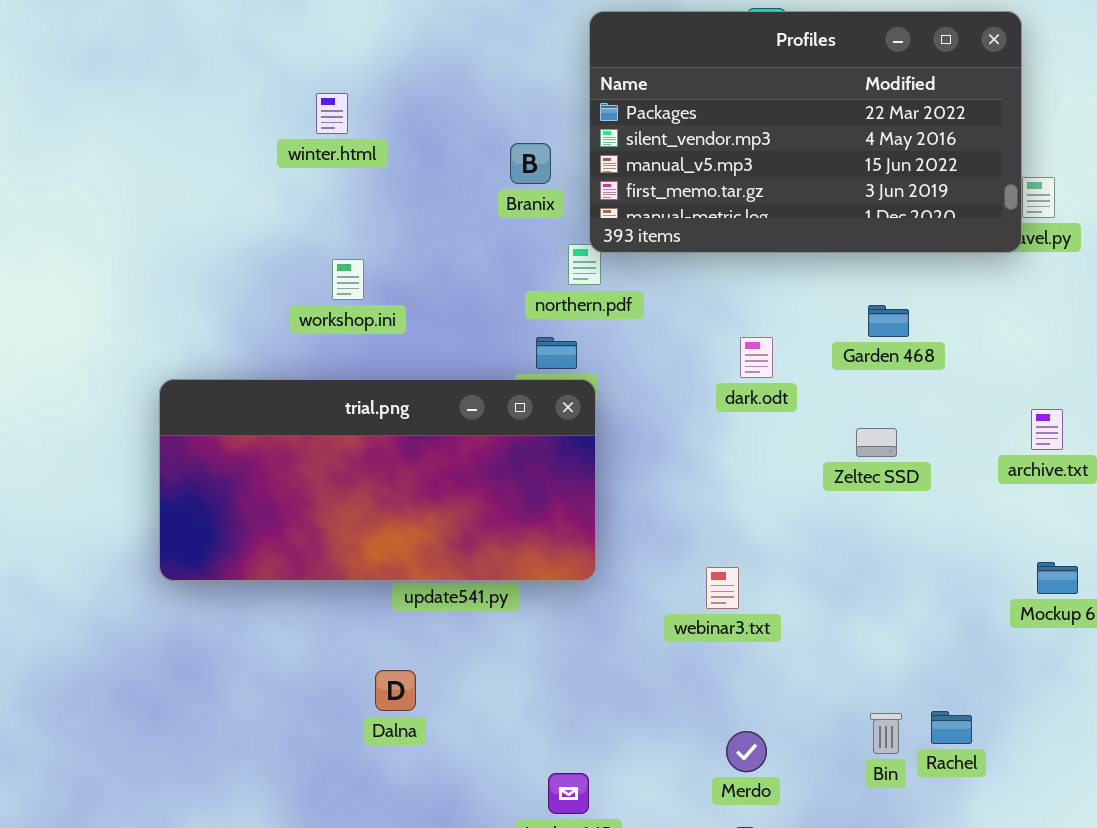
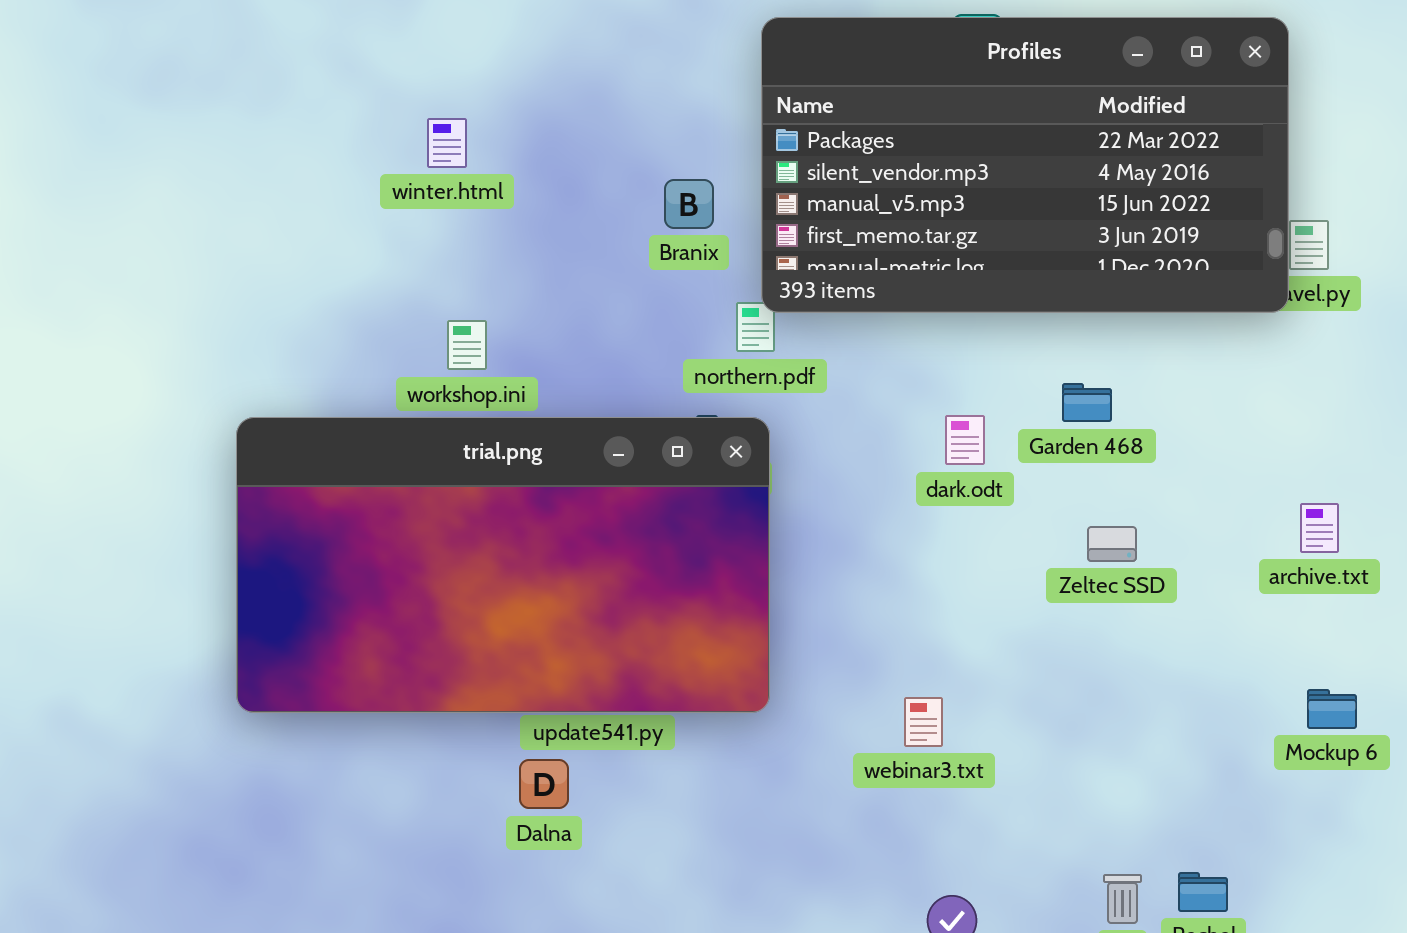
Garden 468: [868,305,909,337] -> [1062,383,1112,422], moved
trial.png: [159,379,596,581] -> [236,417,770,713], resized
Dalna: [375,670,416,711] -> [519,759,569,809], moved

